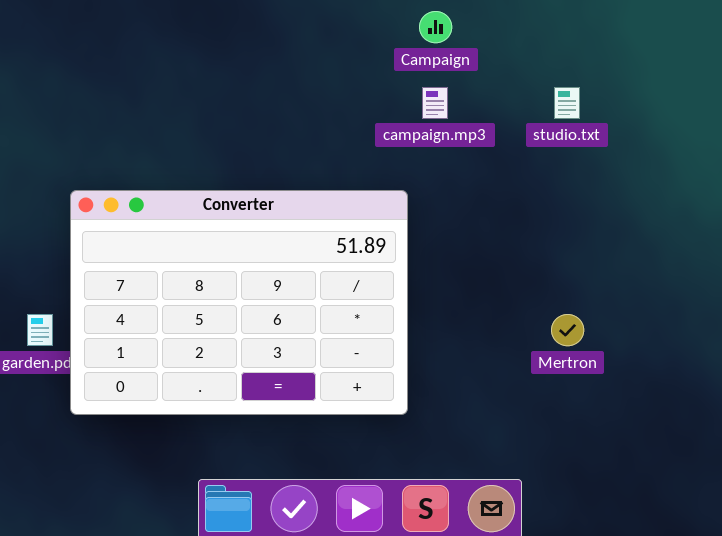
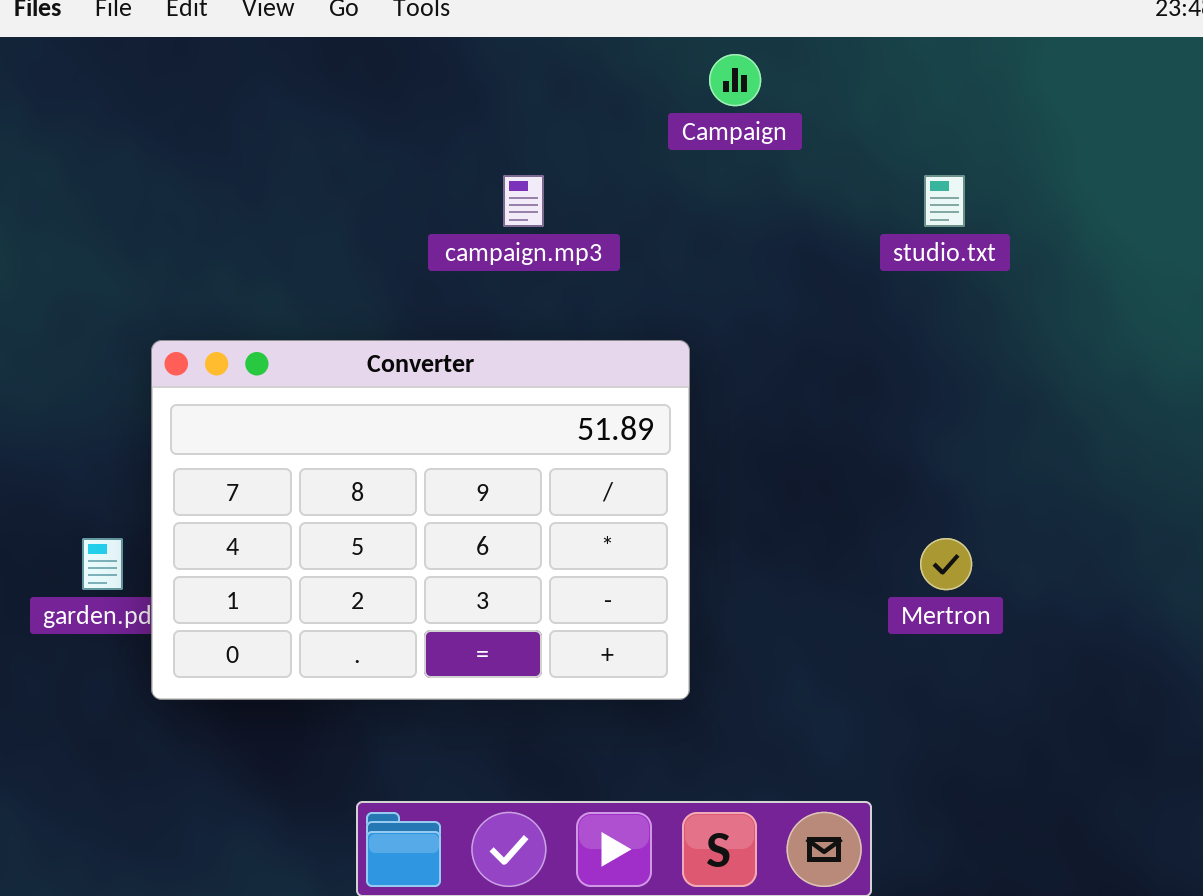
campaign.mp3: [422,87,448,119] -> [503,175,544,227], moved

